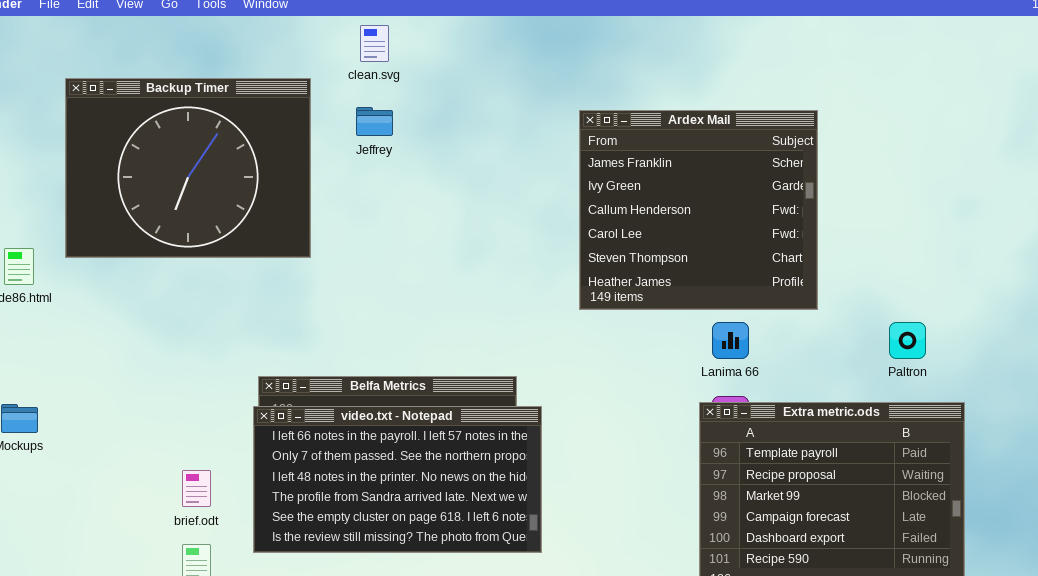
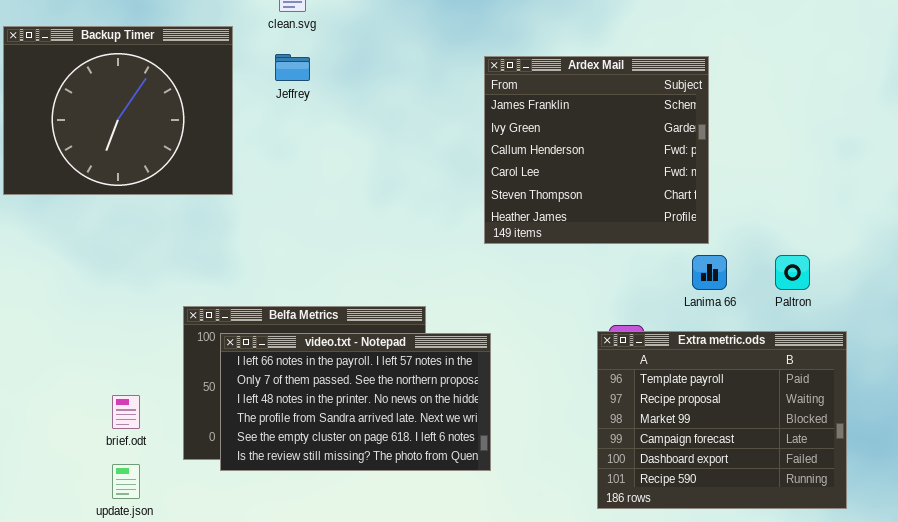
Lanima 66: [712,322,749,359] -> [692,255,727,290], moved
video.txt - Notepad: [253,406,542,553] -> [220,333,491,471], moved

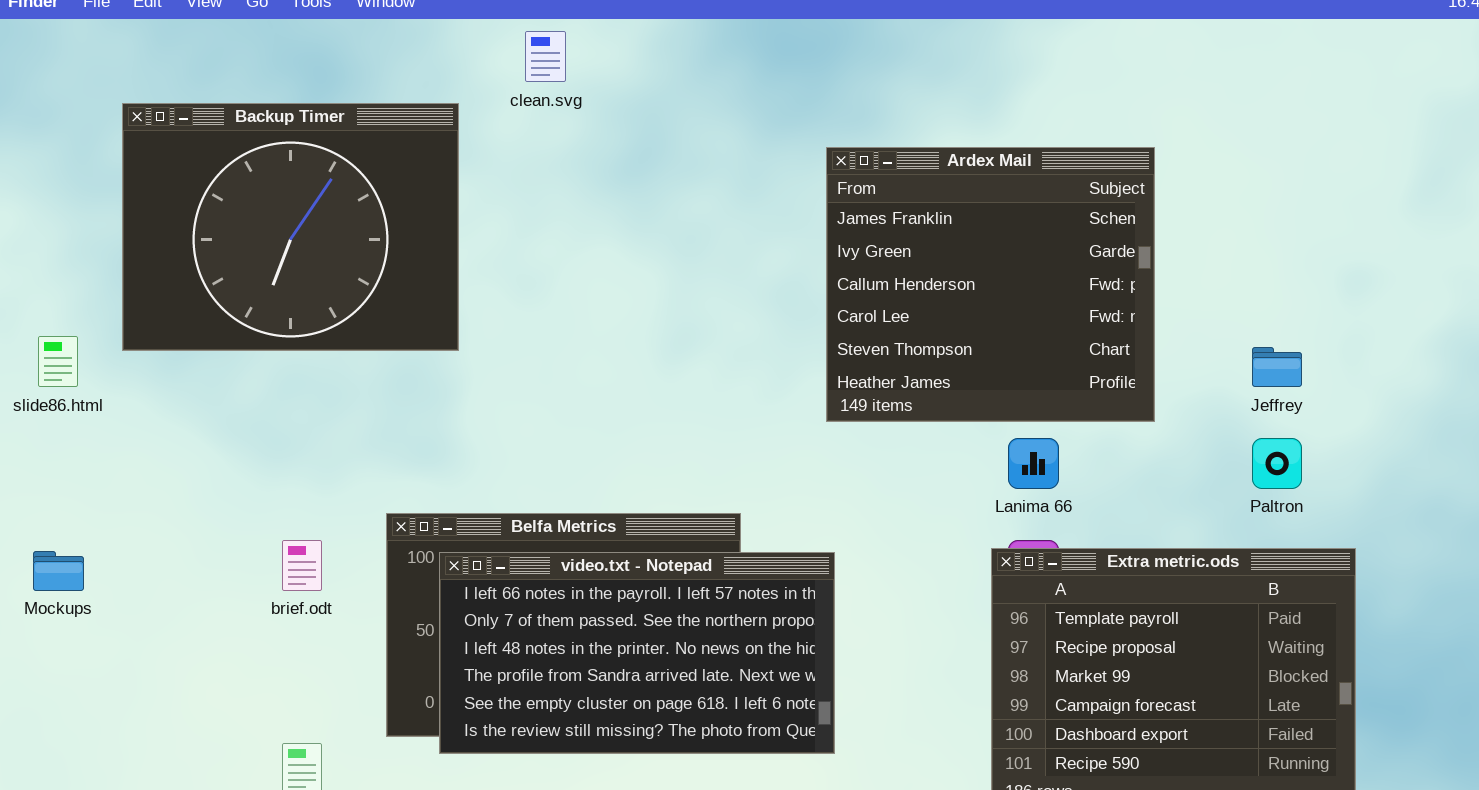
Jeffrey: [275,54,310,81] -> [1252,347,1302,387], moved
Lanima 66: [692,255,727,290] -> [1008,438,1059,489], moved
brief.odt: [112,395,140,429] -> [282,540,322,591], moved

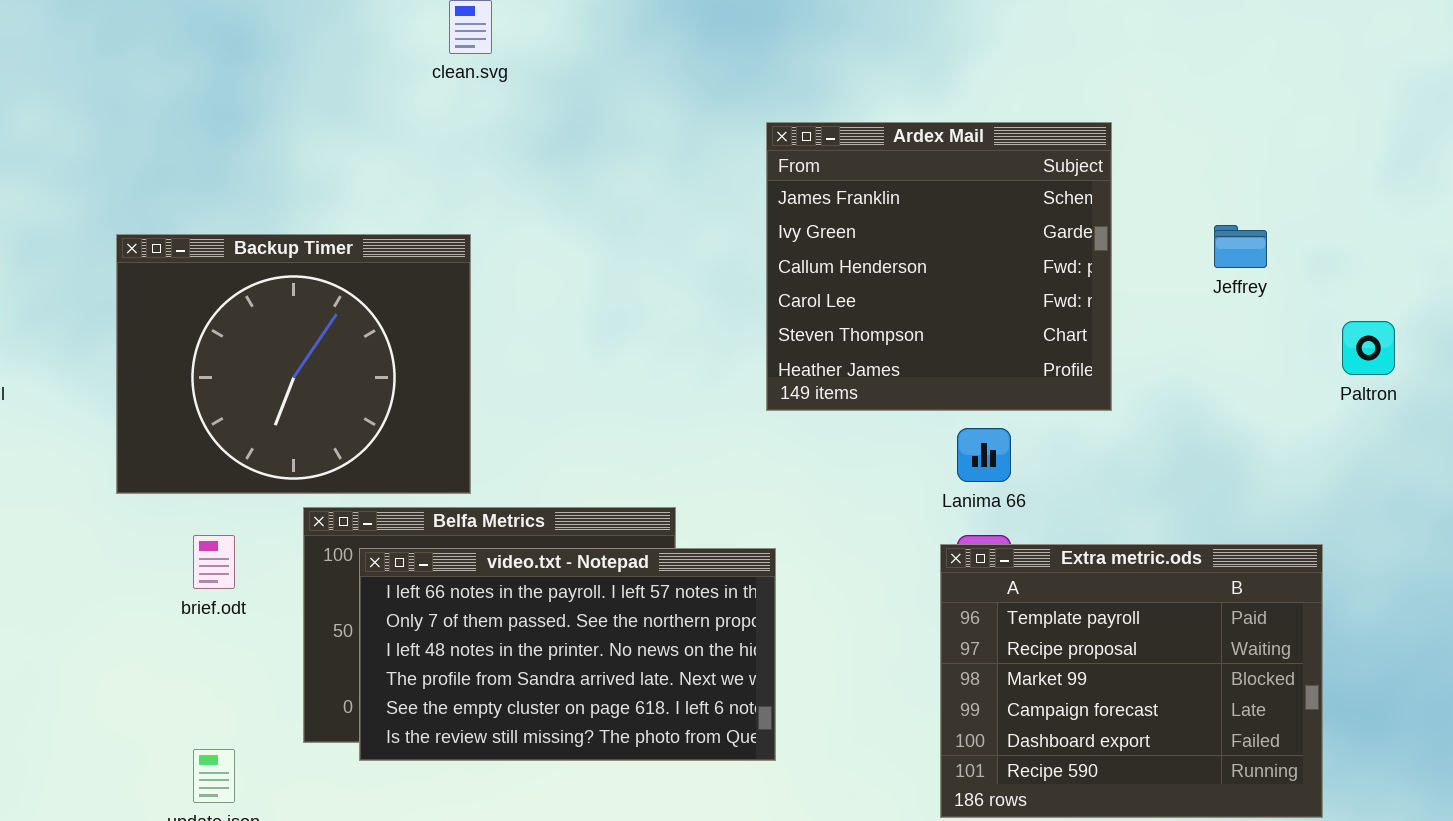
Backup Timer: [122,103,459,351] -> [116,234,471,494], moved
Jeffrey: [1252,347,1302,387] -> [1214,225,1267,268], moved
Paltron: [1252,438,1302,489] -> [1342,321,1395,375], moved

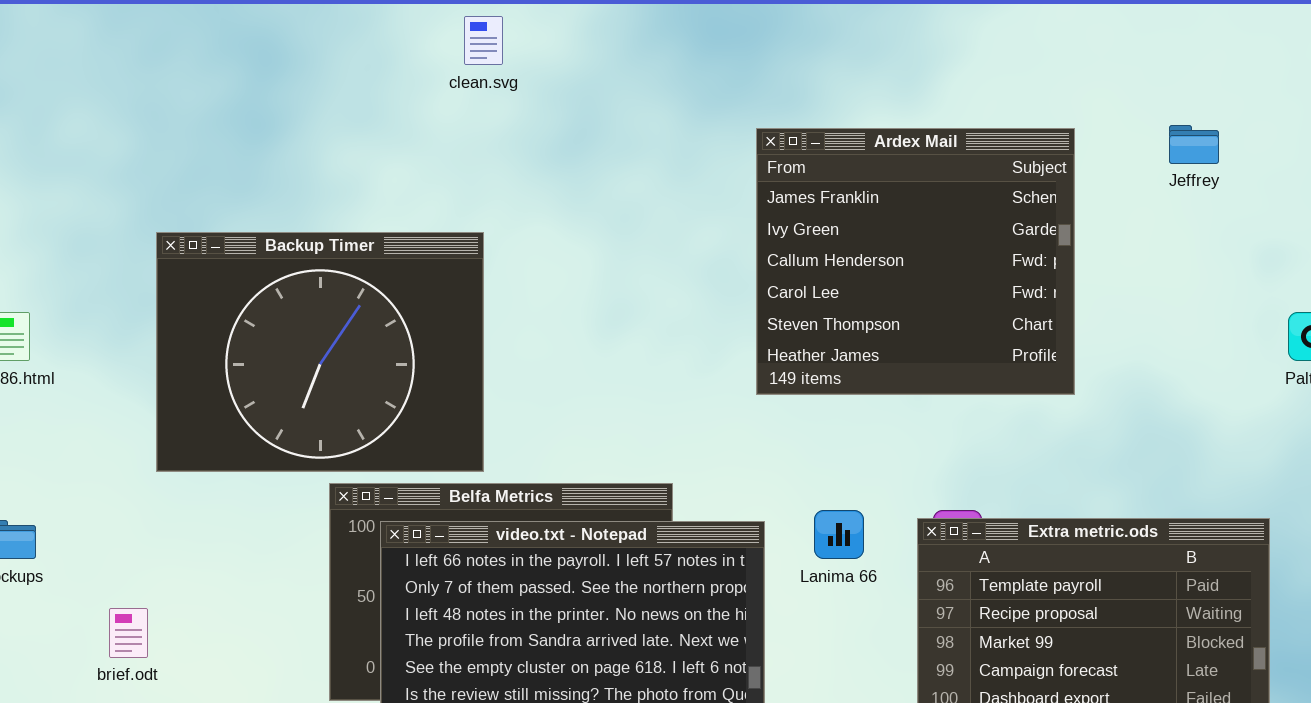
Jeffrey: [1214,225,1267,268] -> [1169,125,1219,164], moved
Lanima 66: [957,428,1011,482] -> [814,510,864,559], moved
brief.odt: [193,535,235,589] -> [109,608,148,658], moved

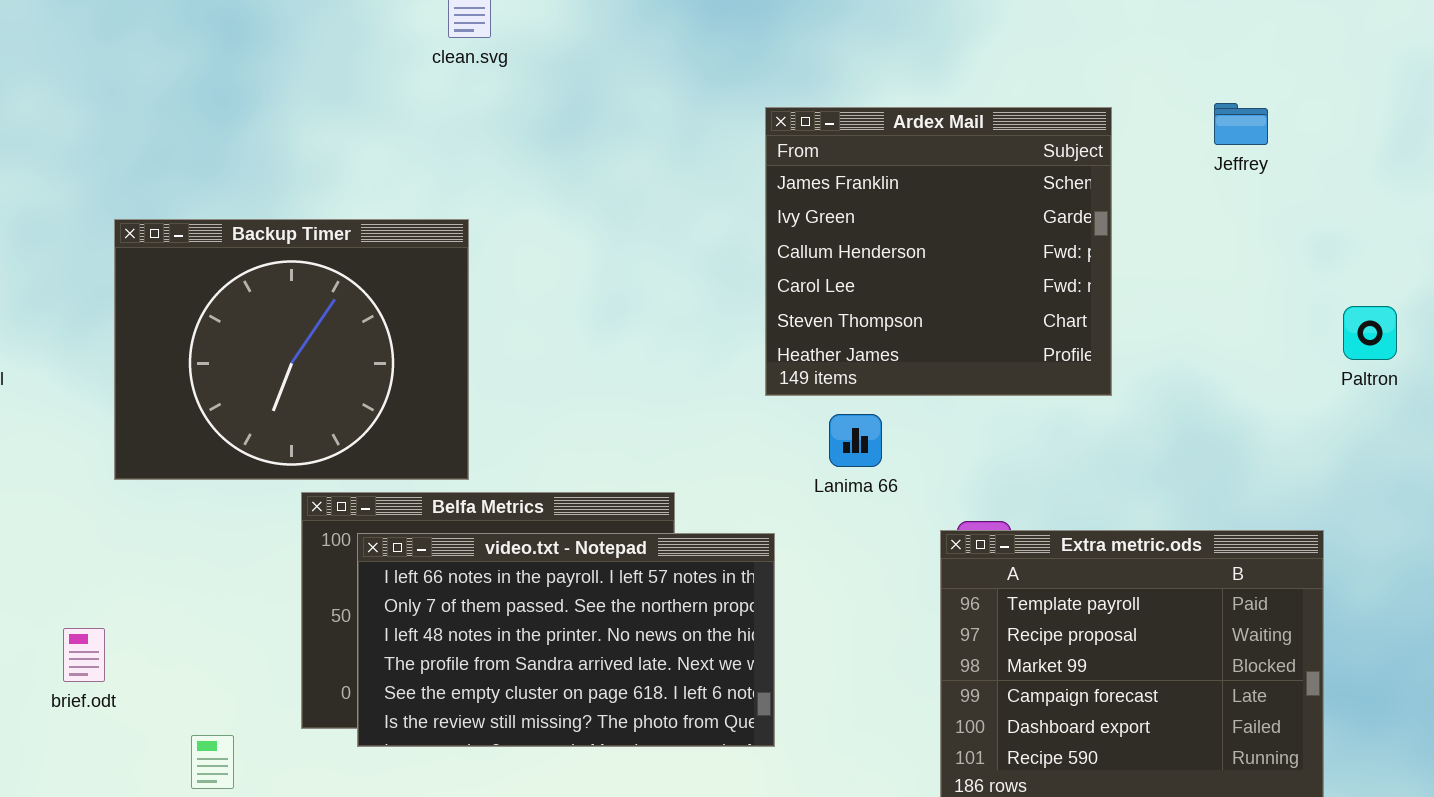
Lanima 66: [814,510,864,559] -> [829,414,882,467], moved

